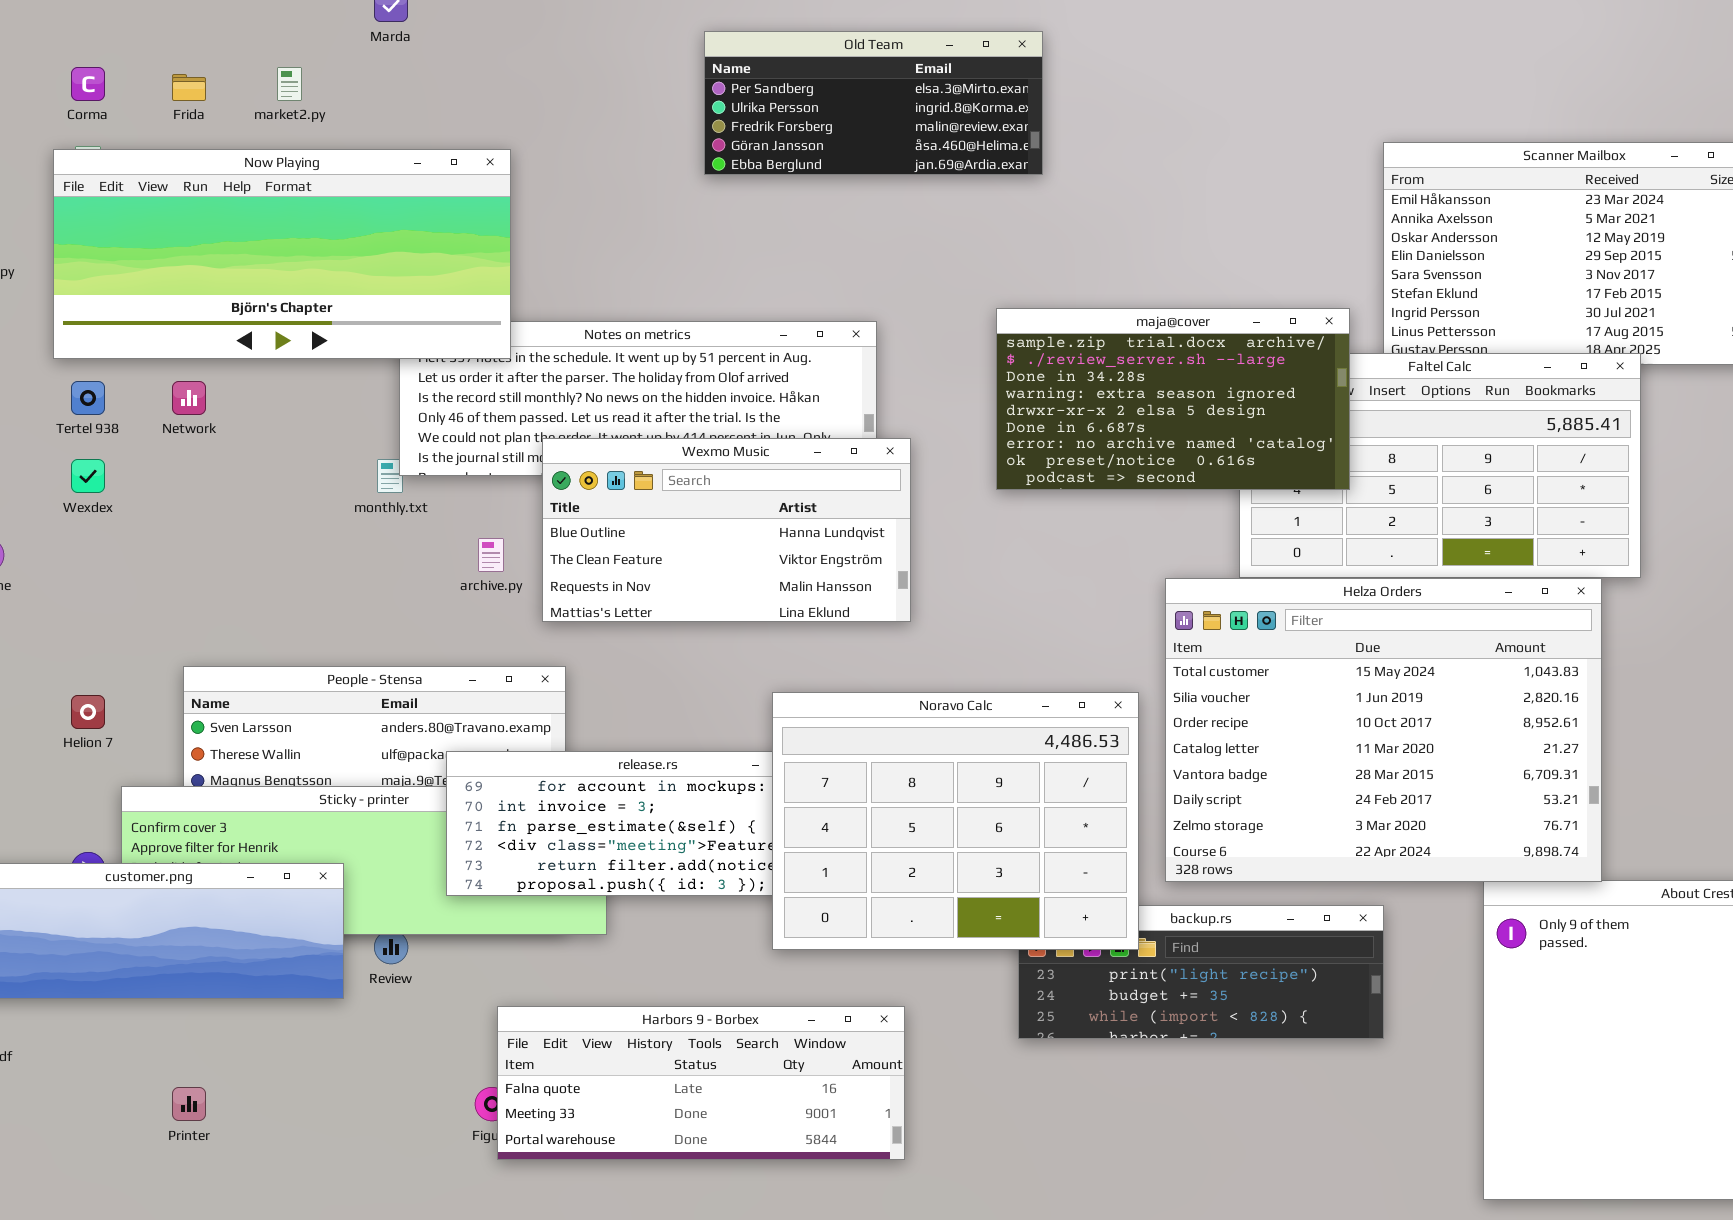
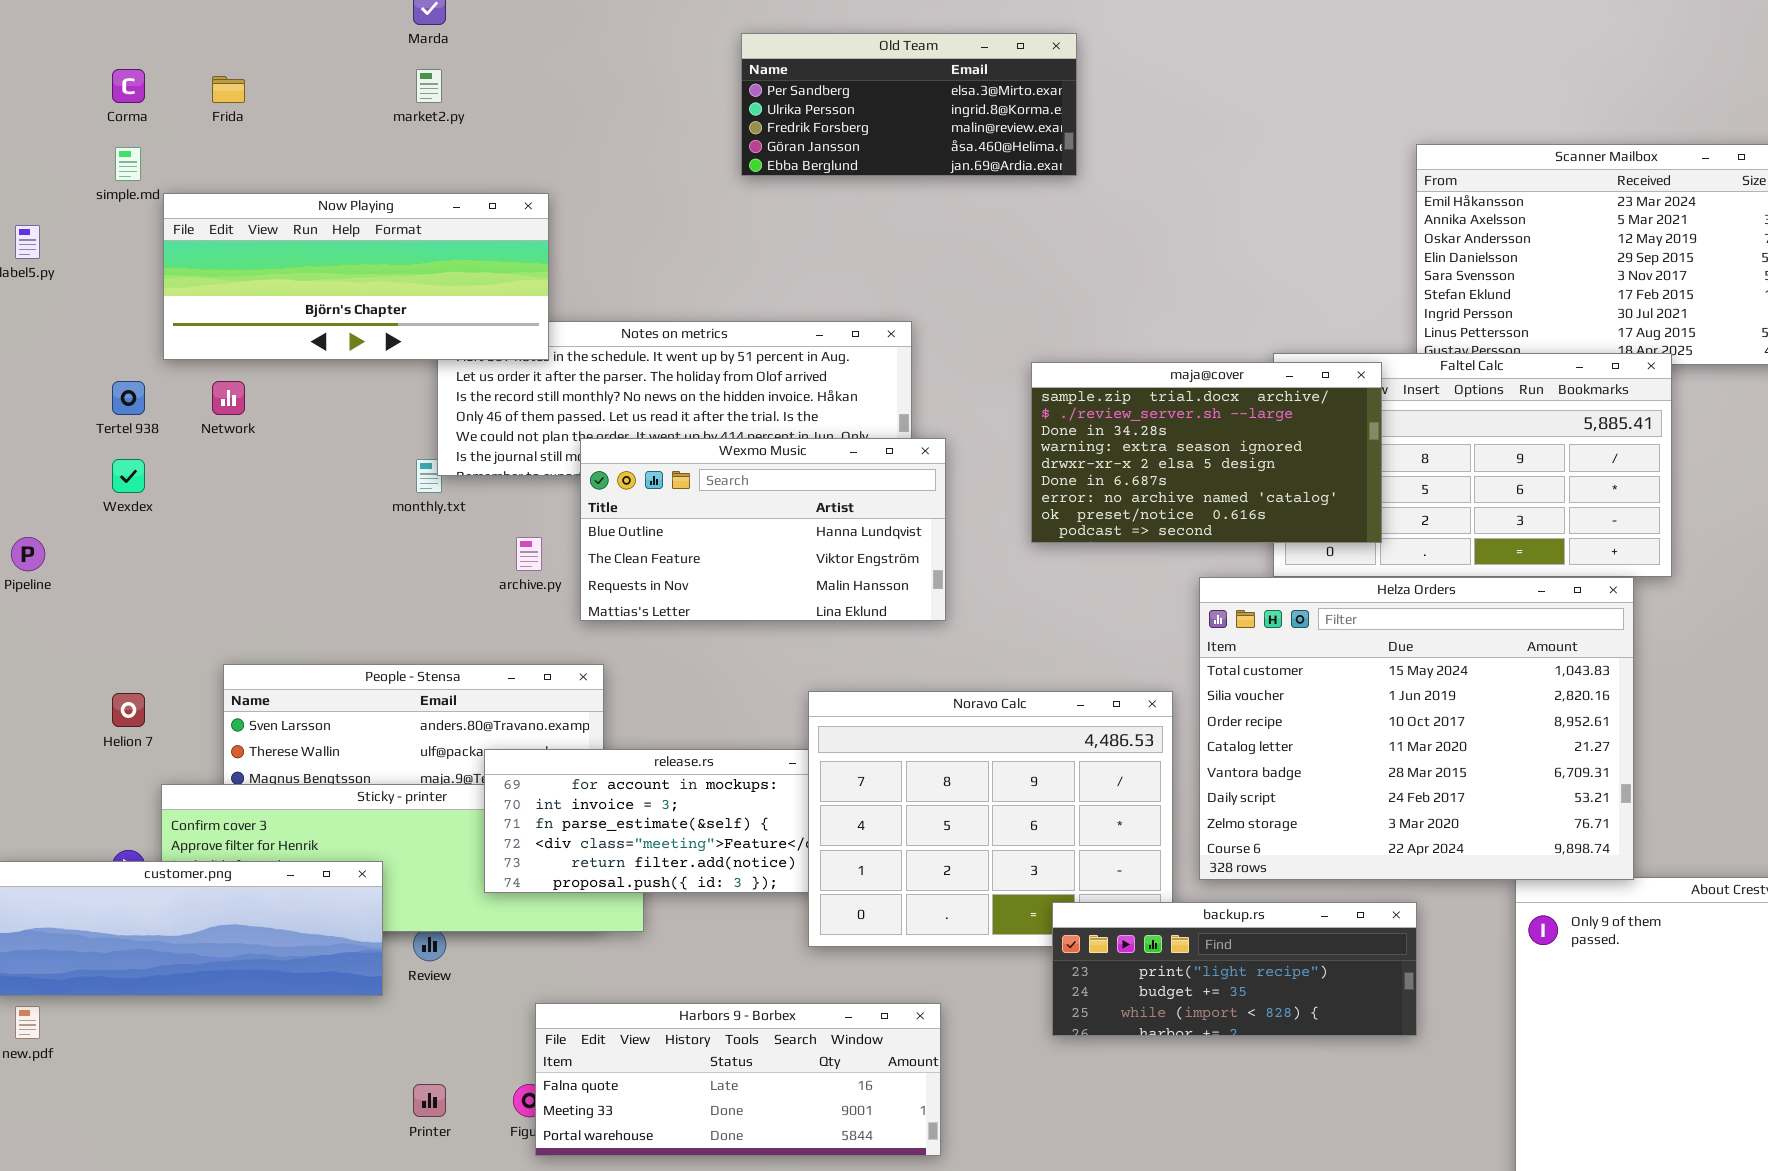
market2.py: [277,67,302,101] -> [416,69,442,103], moved
Now Playing: [53,149,511,359] -> [163,193,549,360], resized
maja@cover: [996,308,1350,490] -> [1031,362,1382,543], moved
backup.rs: [1018,905,1384,1039] -> [1052,902,1417,1036], raised
Printer: [172,1087,206,1121] -> [413,1084,446,1117], moved

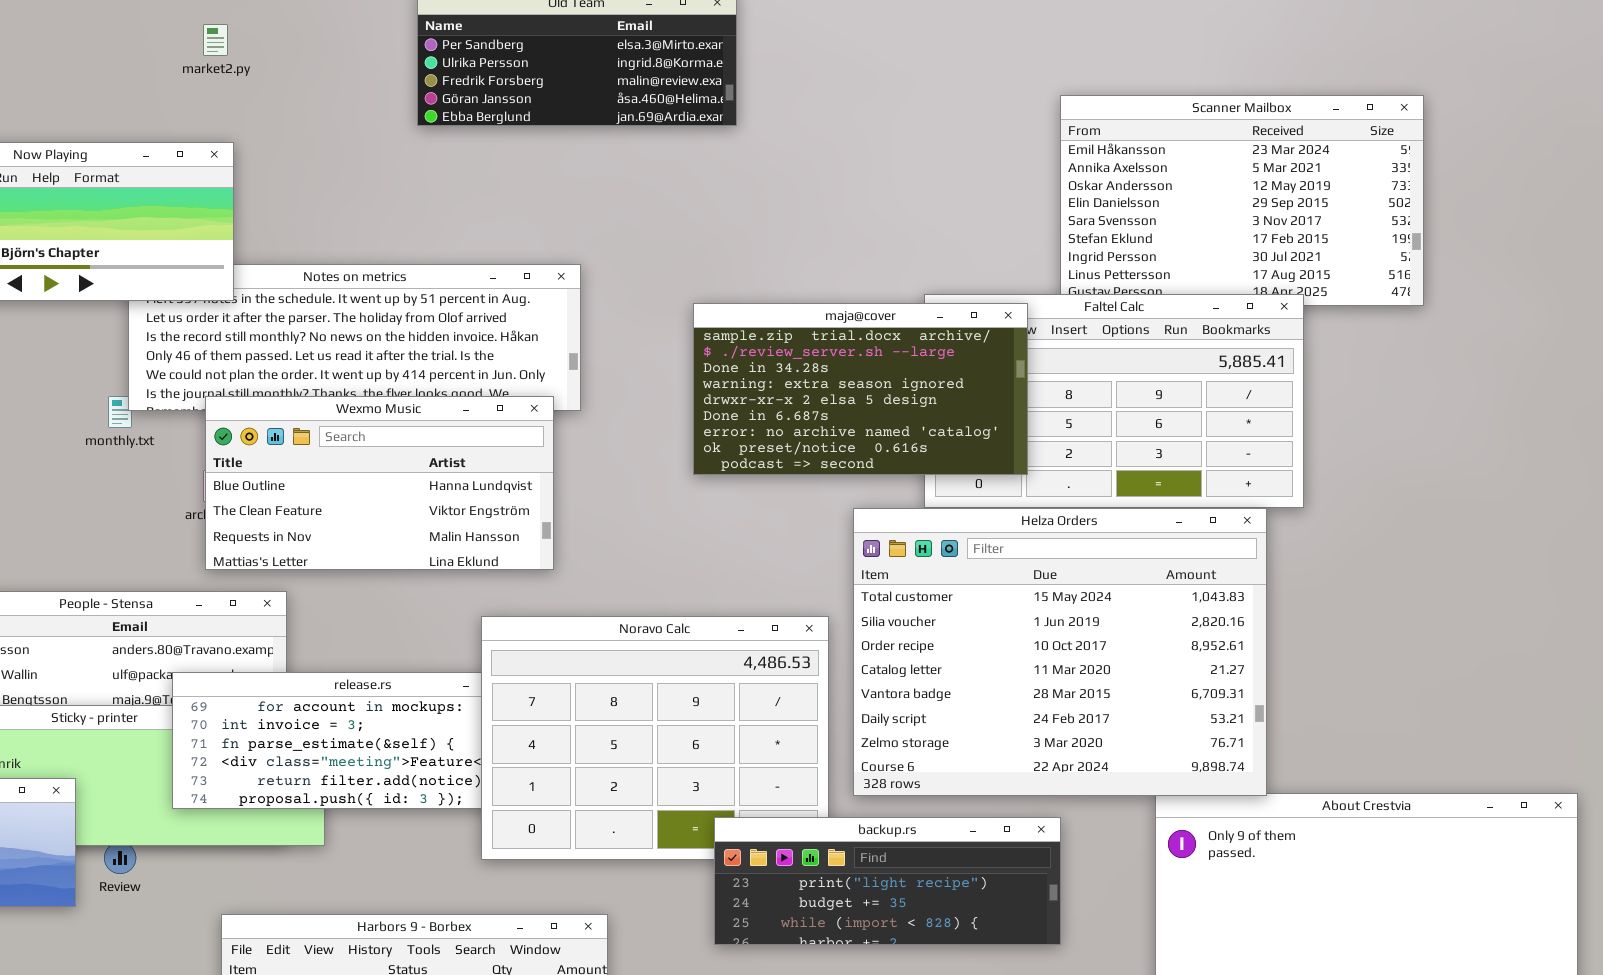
market2.py: [416,69,442,103] -> [203,24,228,56], moved
Wexmo Music: [580,438,946,621] -> [205,396,554,570], moved

